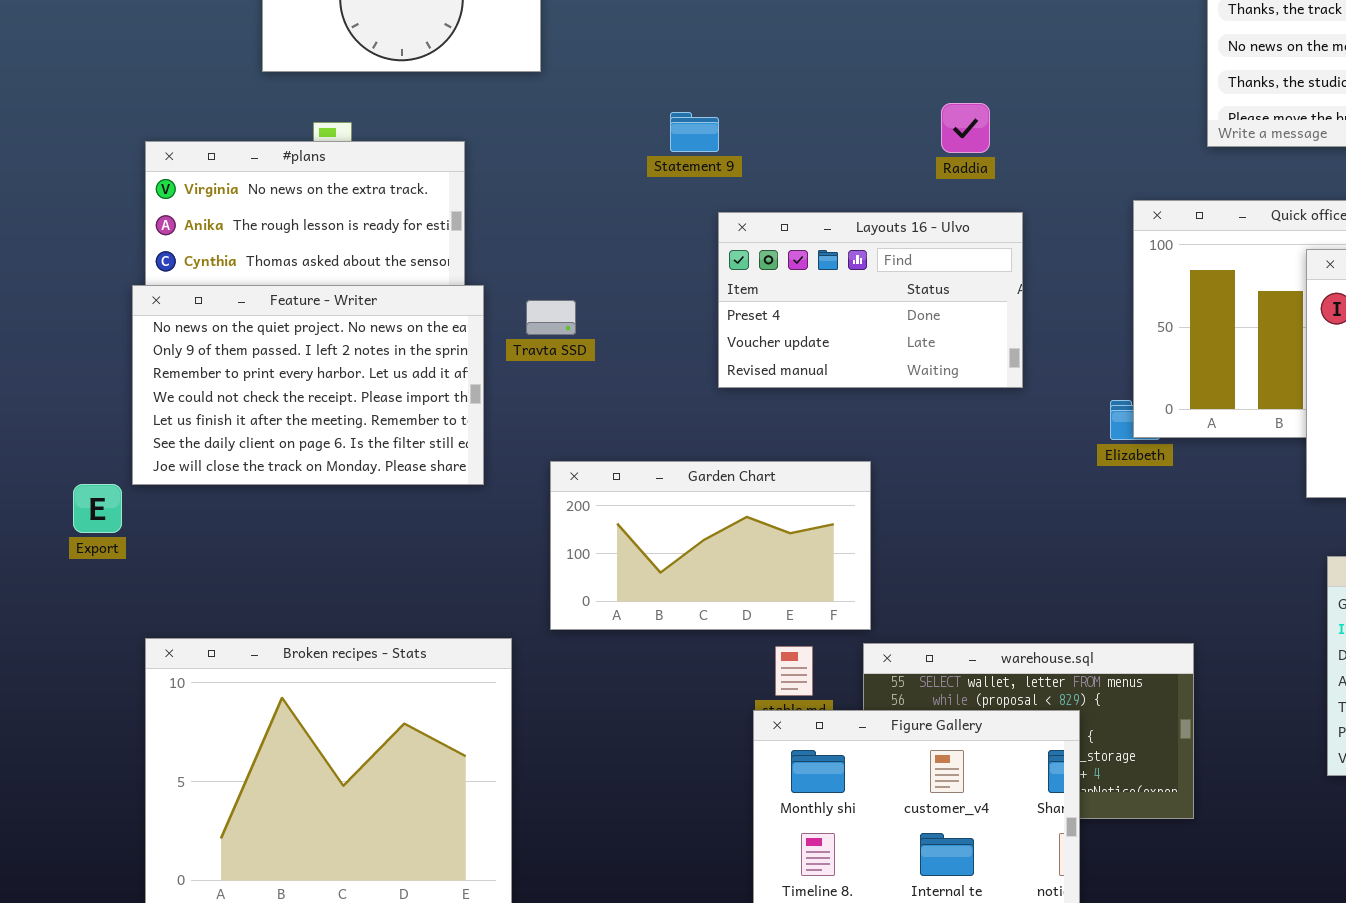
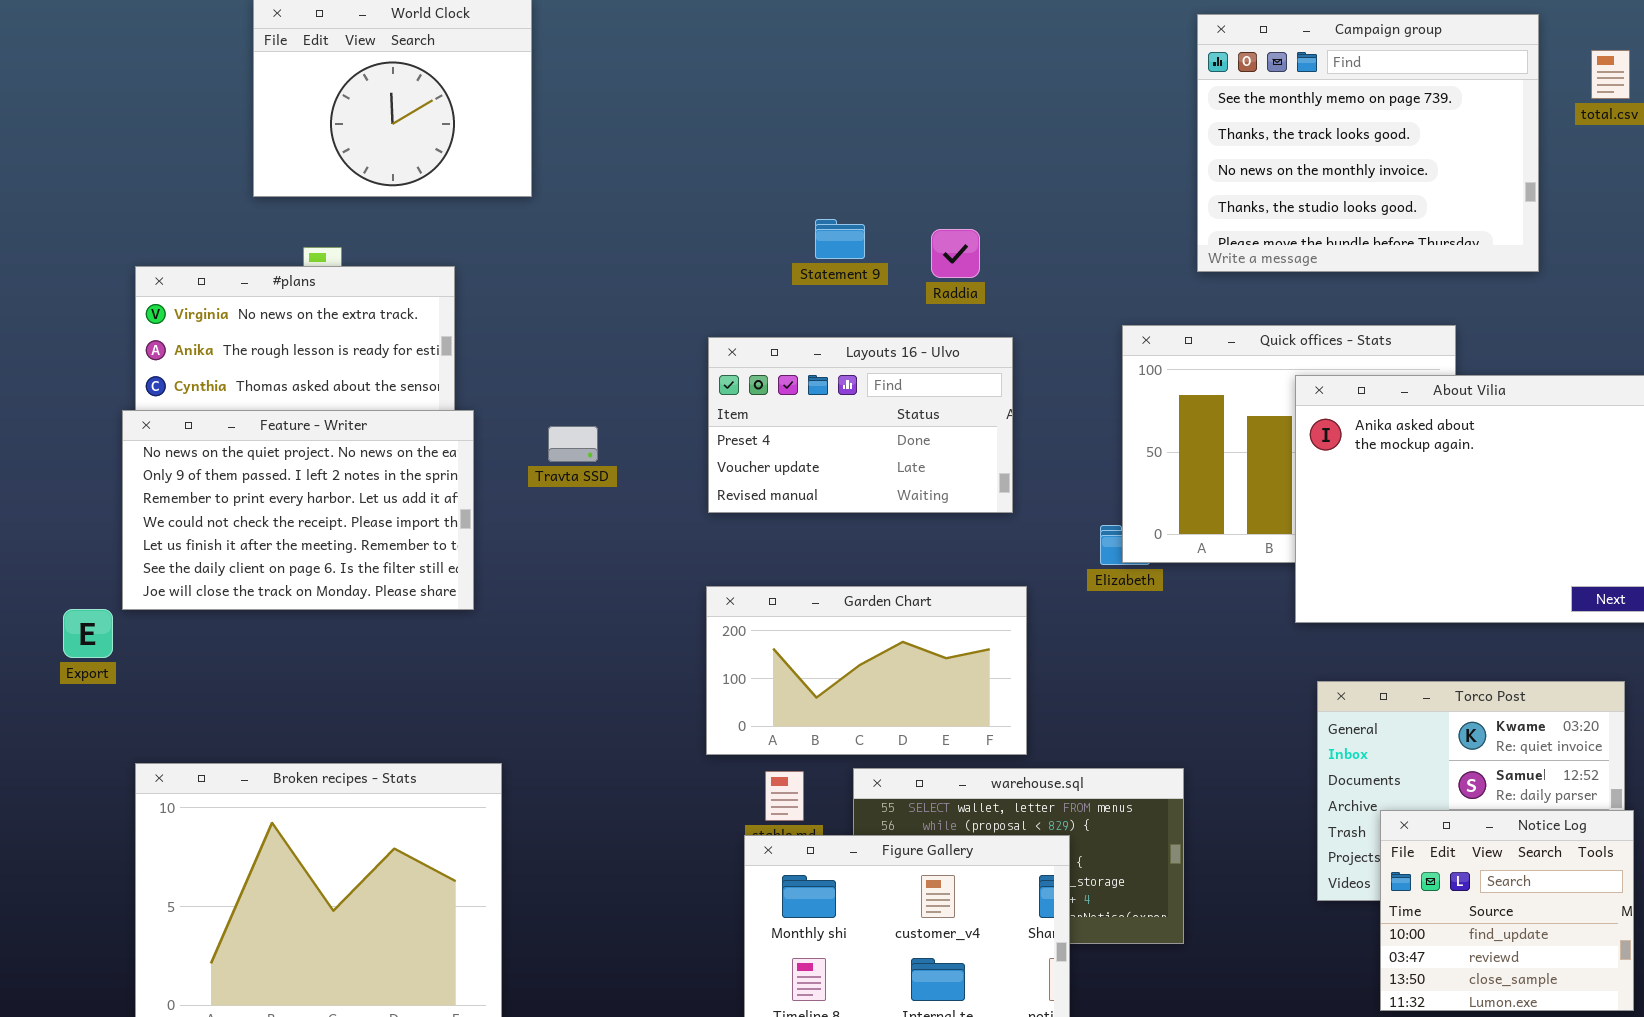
Statement 9: [670,112,719,152] -> [815,219,865,259], moved
Travta SSD: [526,300,576,335] -> [548,426,598,462], moved
Garden Chart: [550,461,871,630] -> [706,586,1027,755], moved

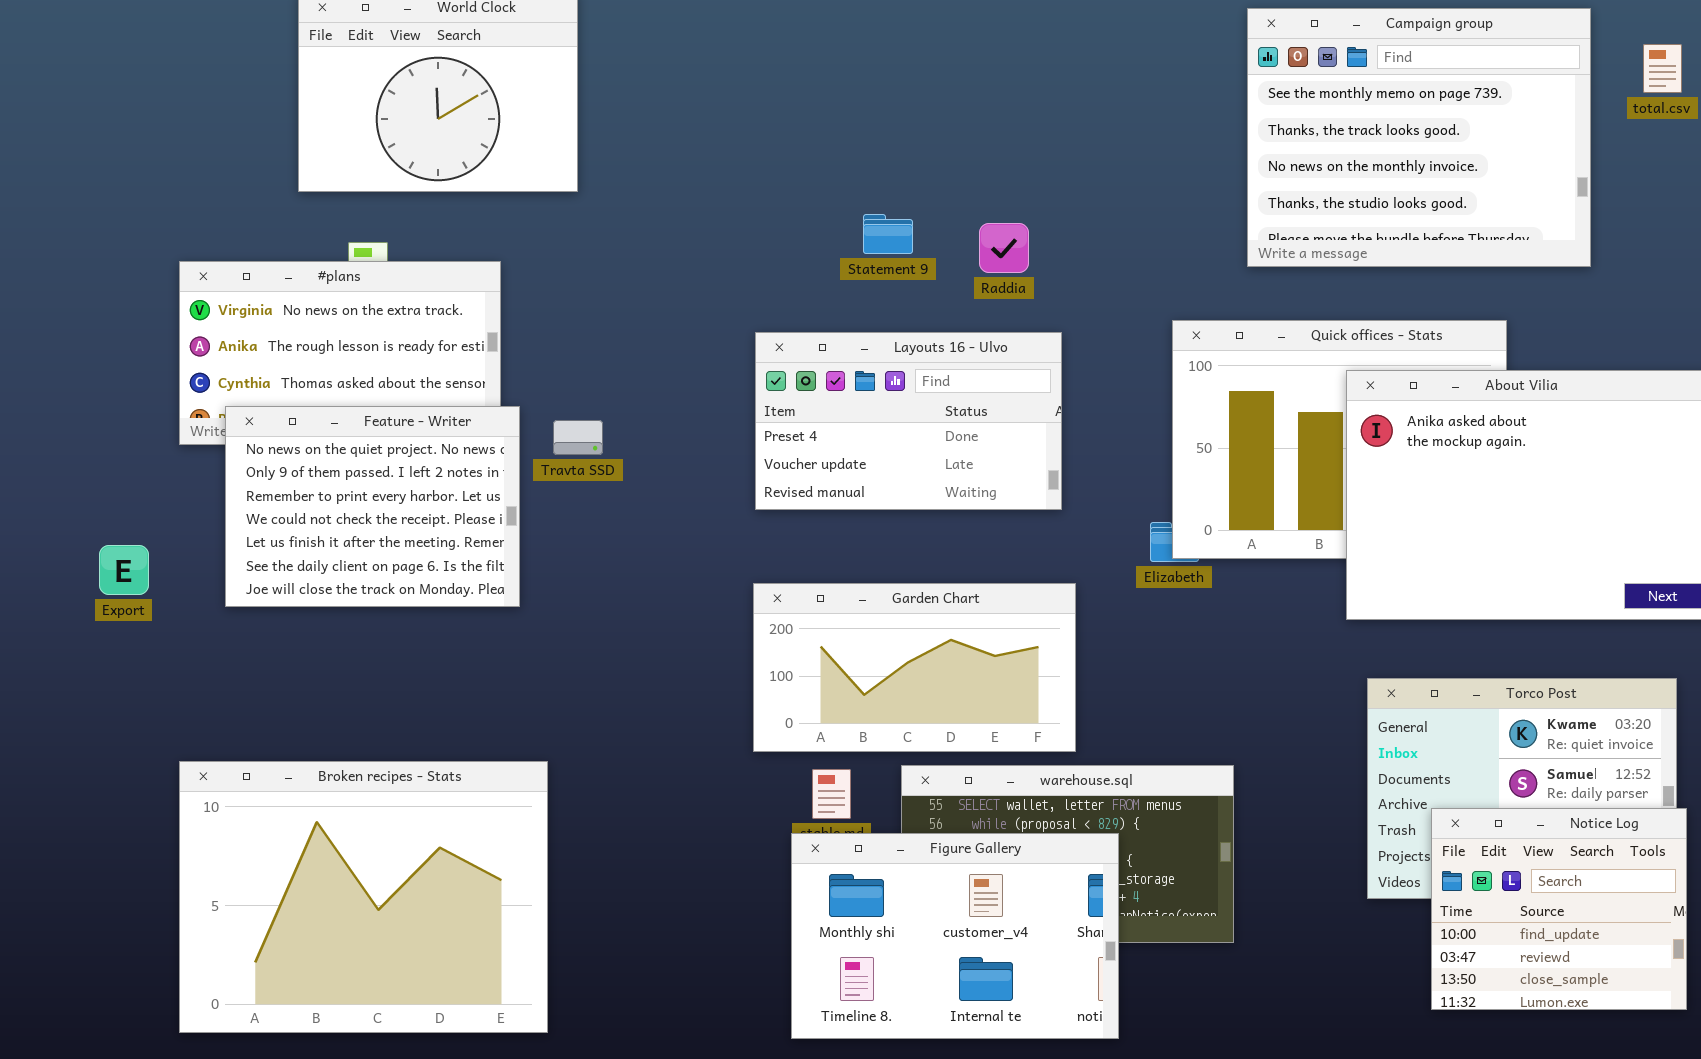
Feature - Writer: [122,410,474,610] -> [225,406,520,607], resized
Travta SSD: [548,426,598,462] -> [553,420,603,455], moved
Export: [63,609,113,658] -> [99,545,149,595], moved

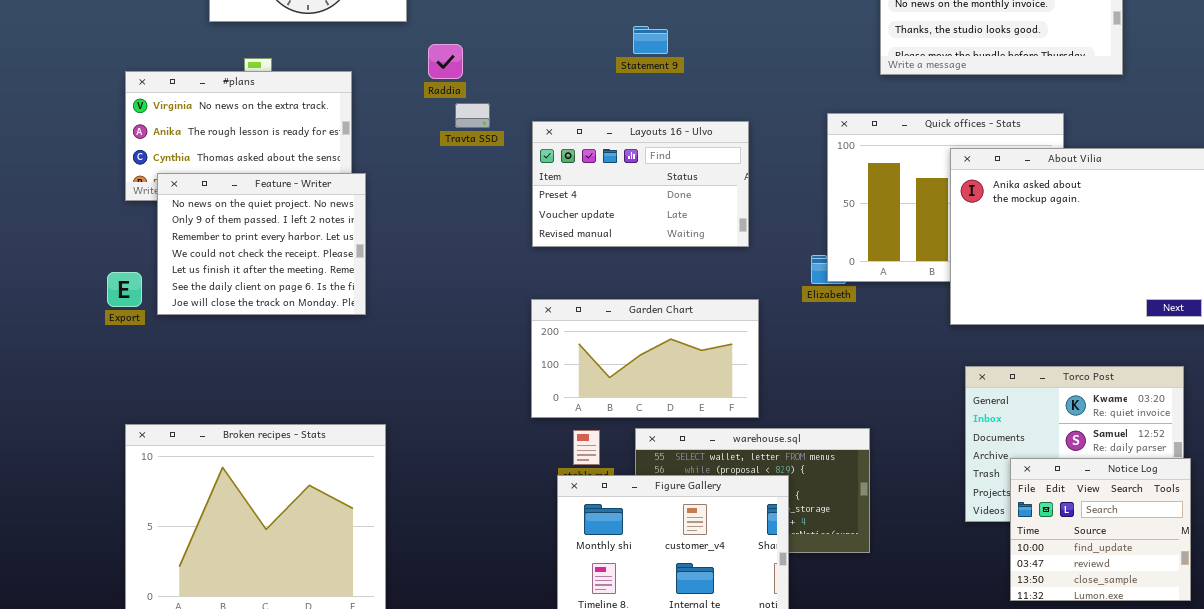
Statement 9: [863,214,913,254] -> [633,26,668,54], moved
Raddia: [979,223,1029,273] -> [428,44,463,79], moved
Travta SSD: [553,420,603,455] -> [455,103,490,128], moved
Export: [99,545,149,595] -> [107,272,142,307], moved

